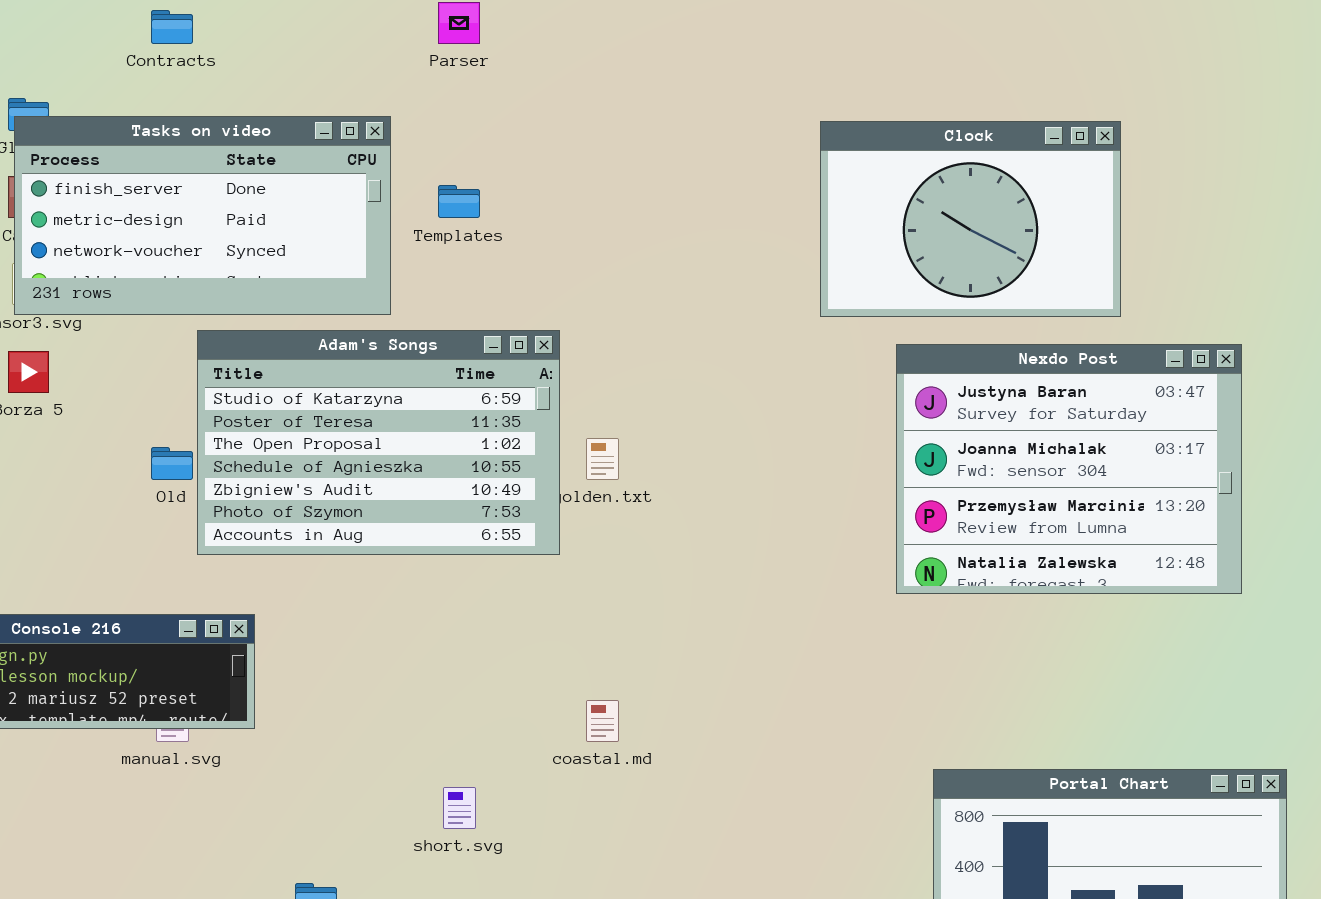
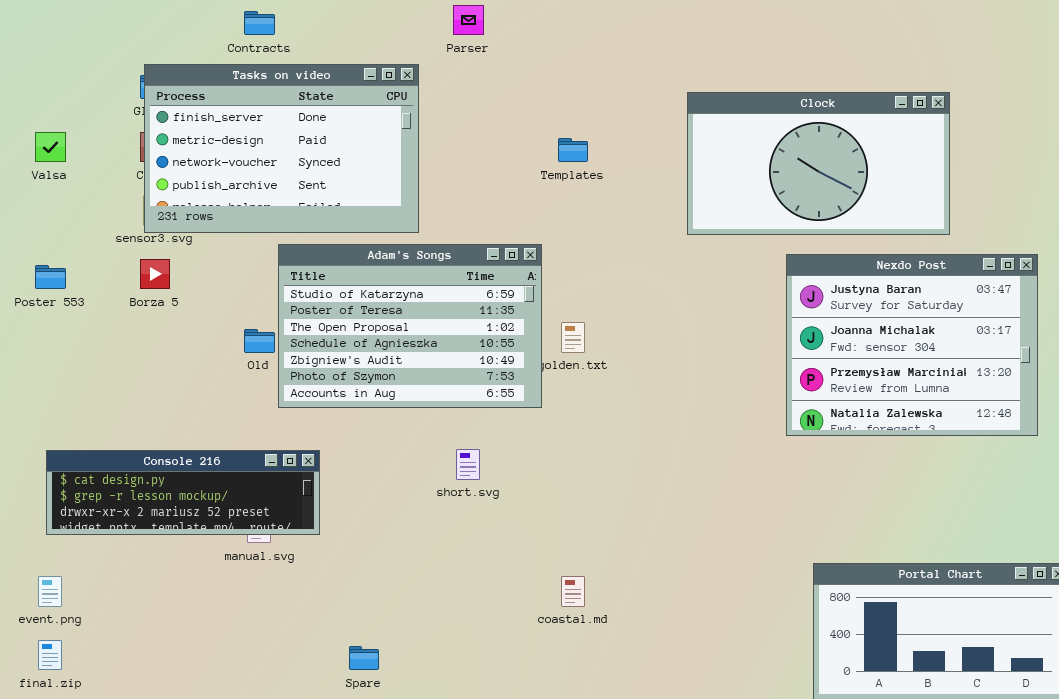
Tasks on video: [14,116,391,315] -> [144,64,419,233], resized
Clock: [820,121,1121,317] -> [687,92,950,235], resized
Templates: [438,185,480,218] -> [558,138,588,162], moved
coastal.md: [586,700,619,742] -> [561,576,585,607], moved
short.svg: [443,787,476,829] -> [456,449,480,480], moved

